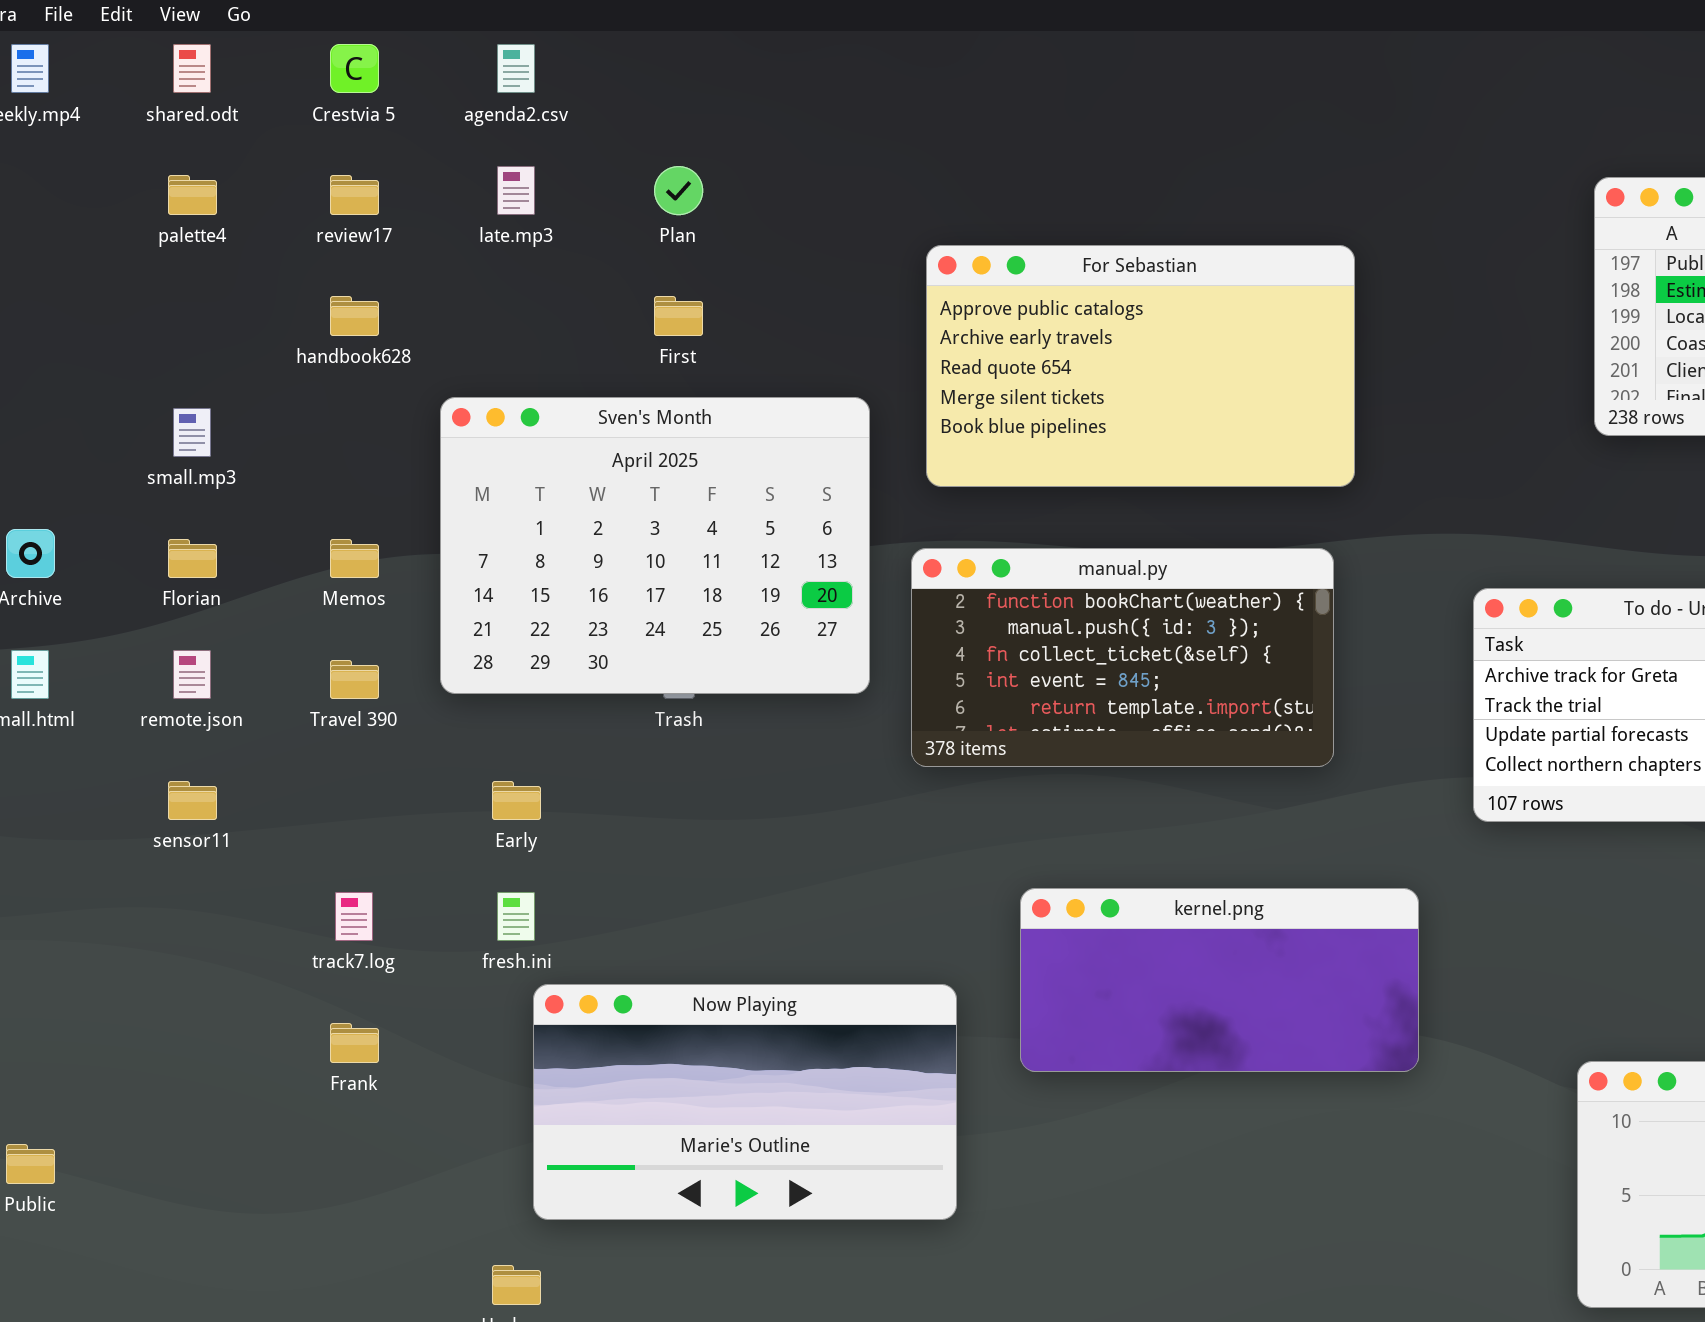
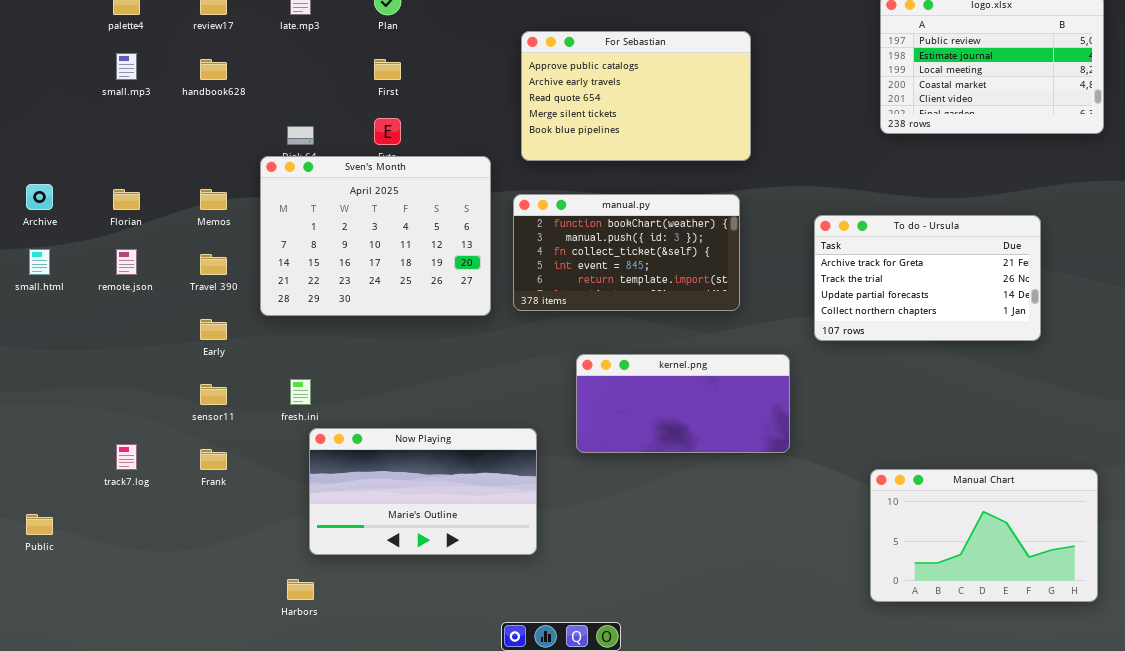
Sven's Month: [440,397,870,694] -> [260,156,491,316], moved
small.mp3: [173,408,211,457] -> [116,53,137,80], moved
sensor11: [168,781,217,820] -> [200,384,227,405], moved
Early: [492,781,541,820] -> [200,319,227,340], moved
kernel.png: [1020,888,1419,1072] -> [576,354,790,453], moved
track7.log: [335,892,373,941] -> [116,444,137,470], moved

